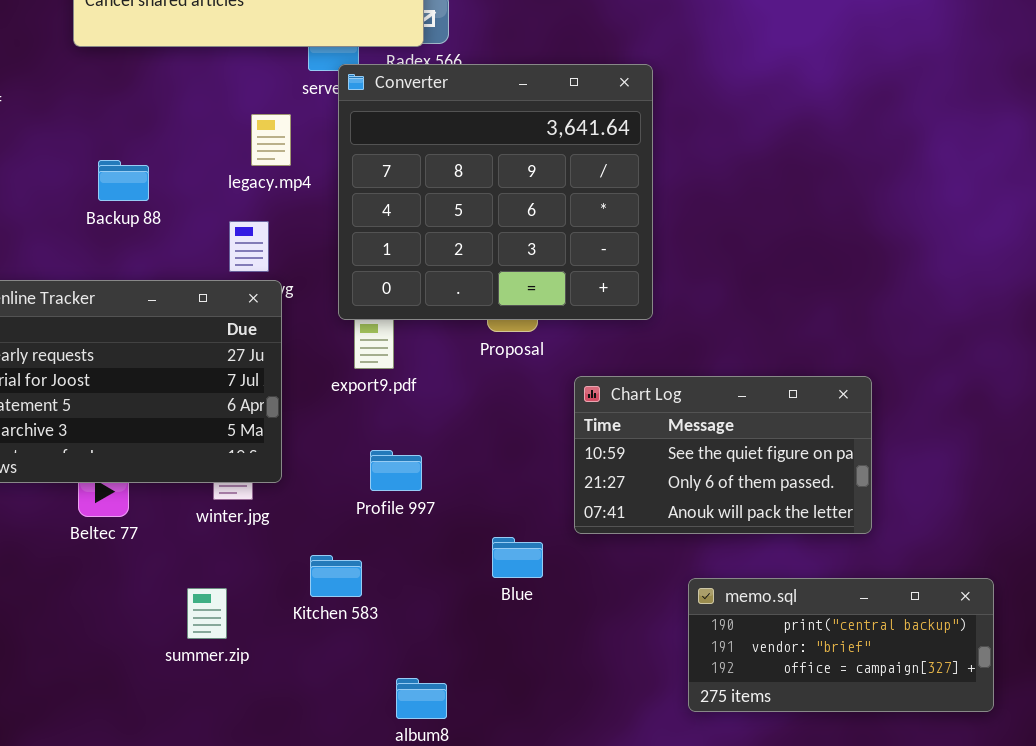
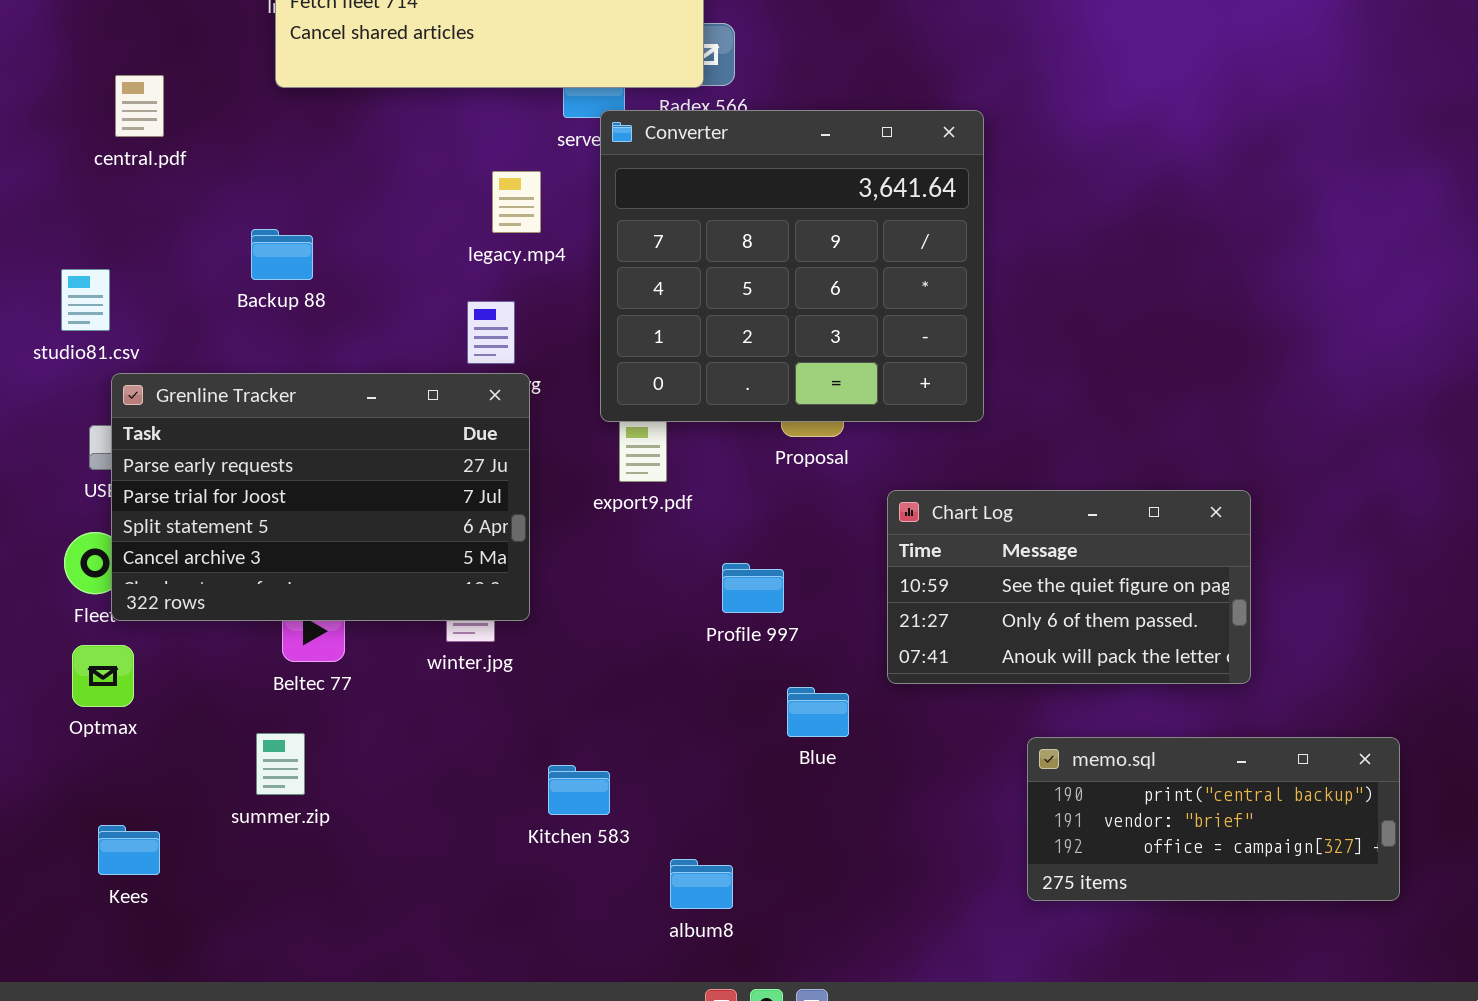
Backup 88: [98,160,149,201] -> [251,229,313,280], moved
Profile 997: [370,450,422,491] -> [722,563,784,613], moved
Kitchen 583: [310,555,362,597] -> [548,765,610,815], moved
summer.zip: [187,588,227,639] -> [256,733,305,795], moved

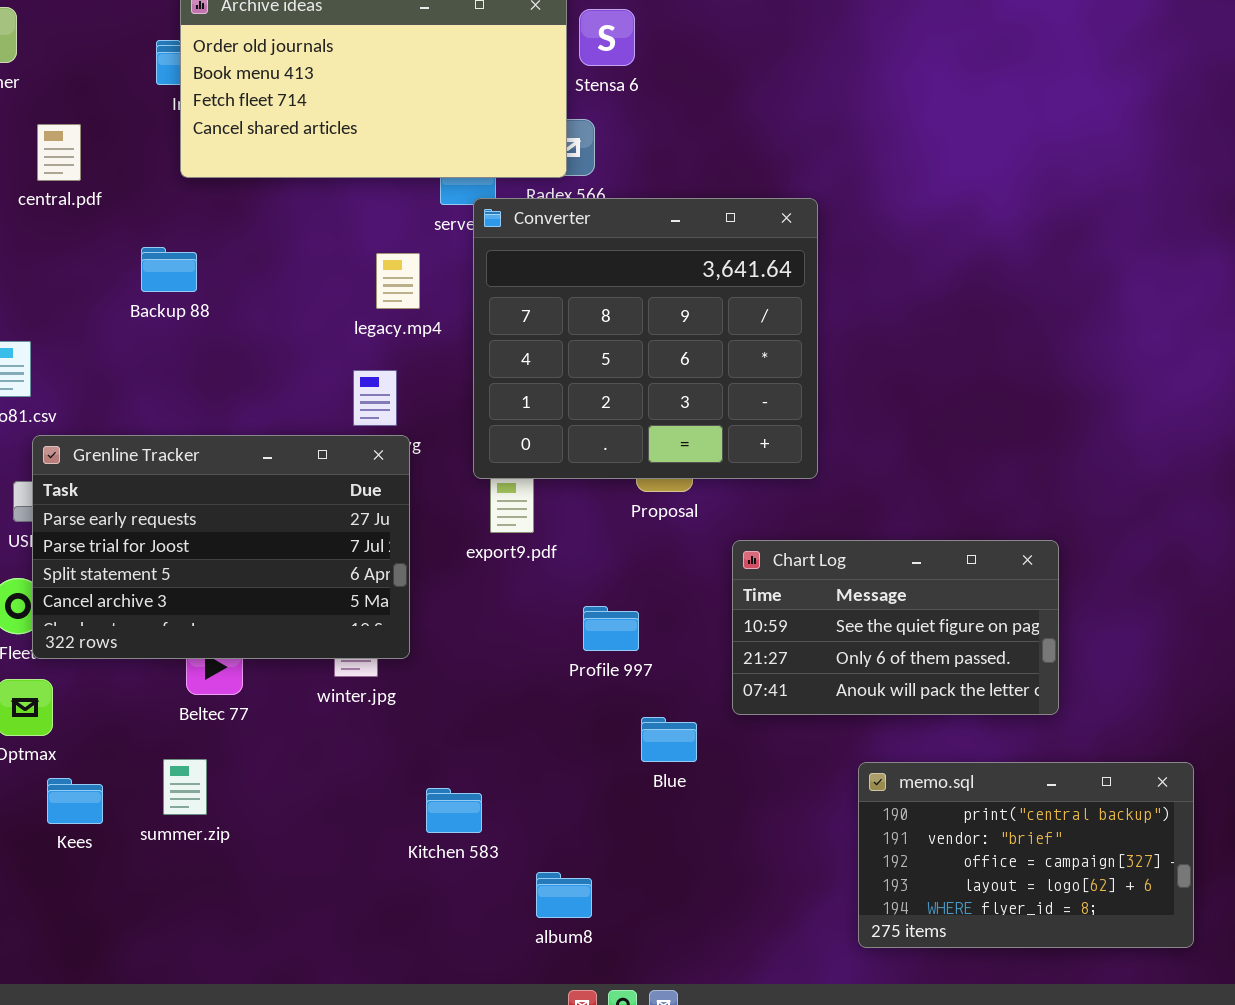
central.pdf: [115,75,164,137] -> [37,124,81,181], moved
Backup 88: [251,229,313,280] -> [141,247,197,292], moved
memo.sql: [1027,737,1400,901] -> [858,762,1194,948], resized
Kees: [98,825,160,875] -> [47,778,103,824], moved

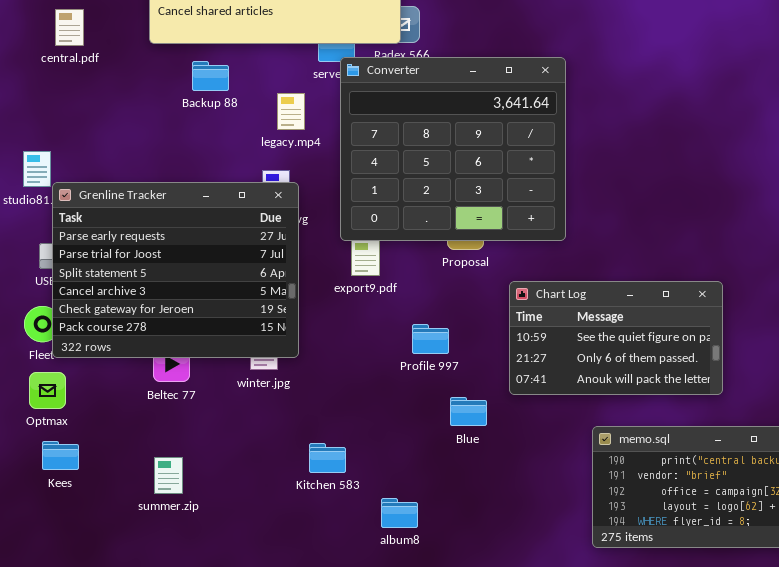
Backup 88: [141,247,197,292] -> [192,61,229,91], moved
Grenline Tracker: [32,435,410,659] -> [52,182,299,358], resized
summer.zip: [163,759,207,815] -> [154,457,183,494], moved
Kees: [47,778,103,824] -> [42,441,79,470], moved

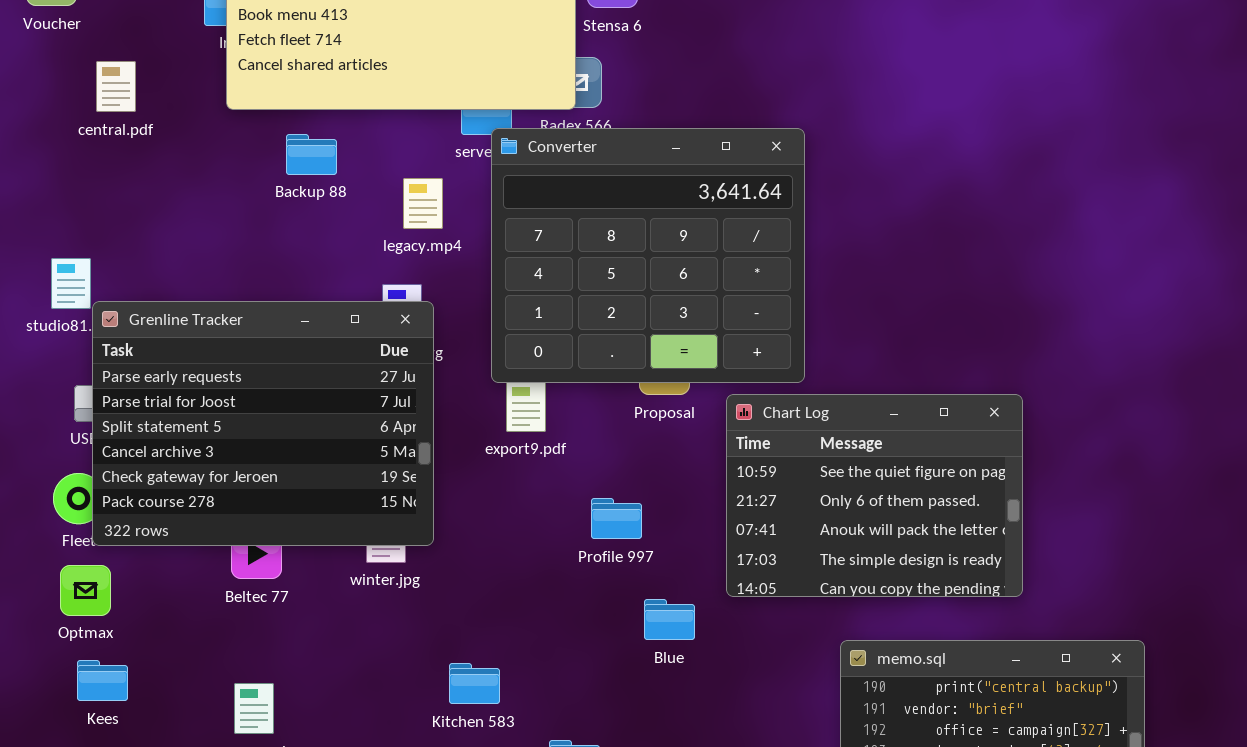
Chart Log: [509,281,723,395] -> [726,394,1023,597], resized

